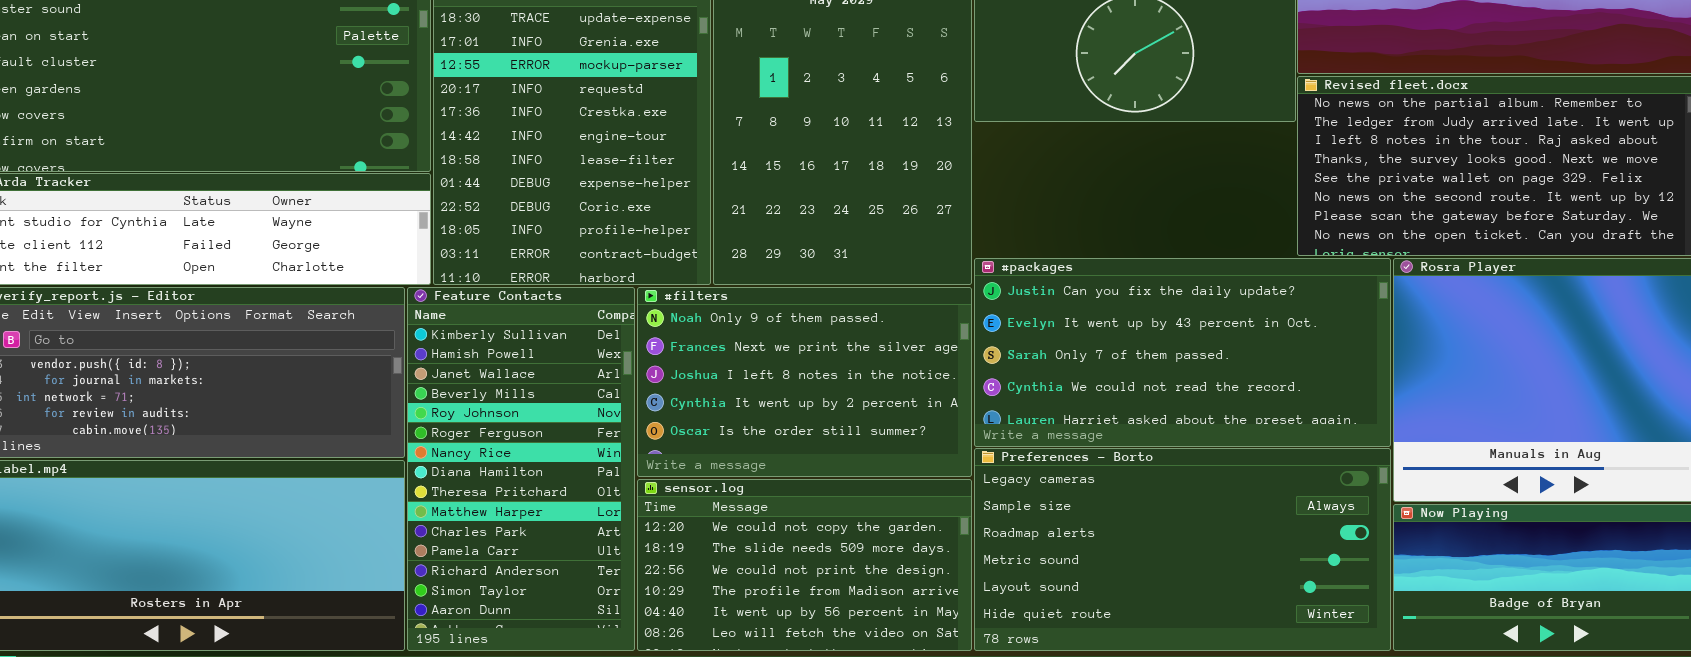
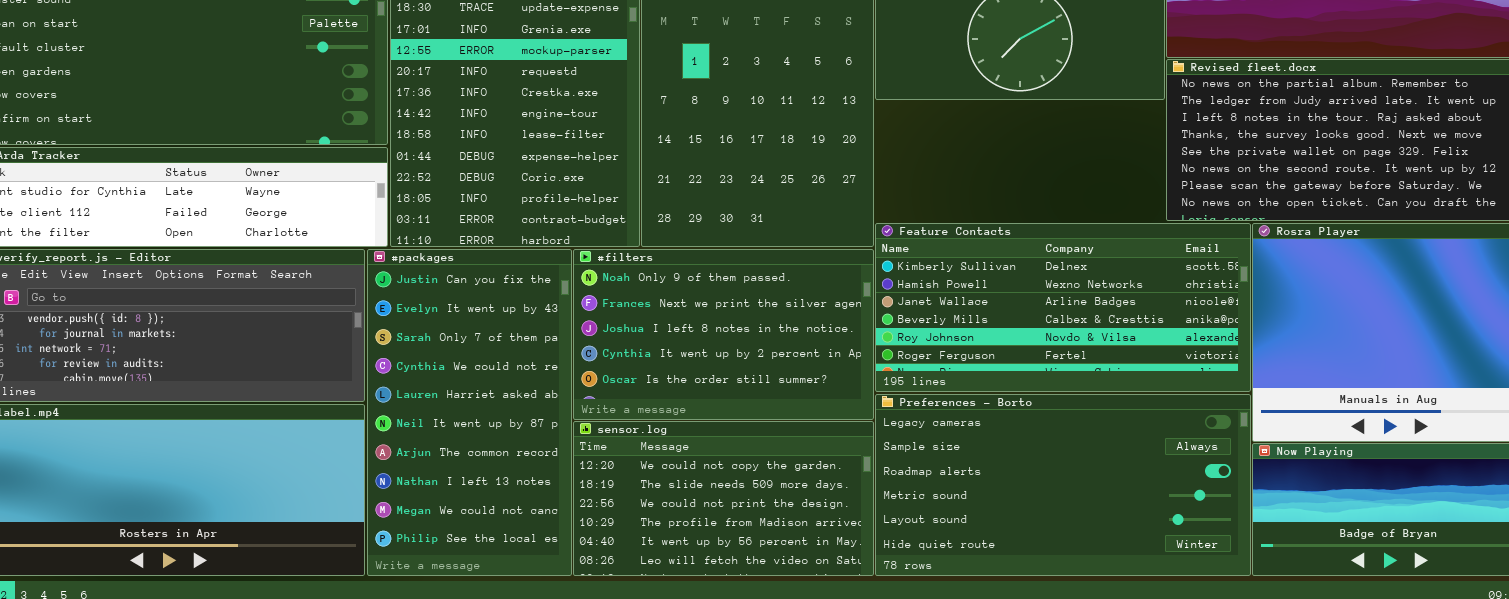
#packages: [974,258,1391,447] -> [367,249,572,576], moved, resized
Feature Contacts: [407,287,635,651] -> [875,223,1251,392], moved, resized

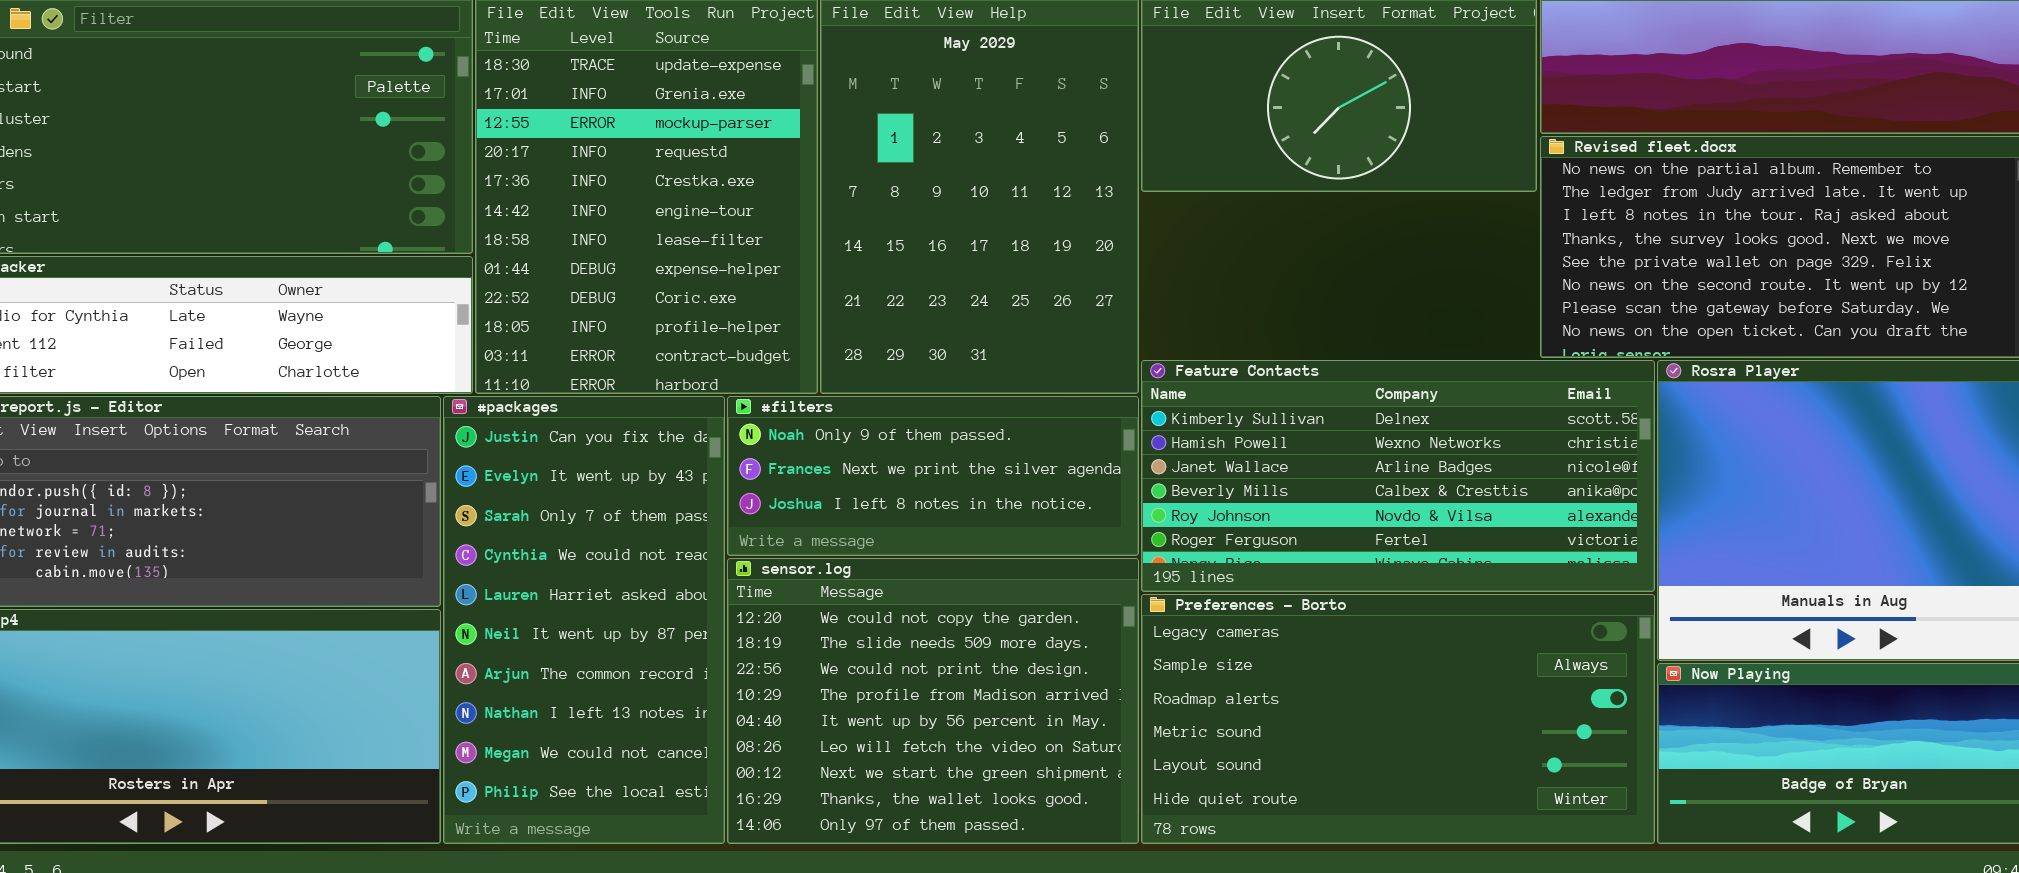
#filters: [573,249,874,420] -> [727,396,1139,556], resized
sensor.log: [573,421,874,576] -> [727,558,1139,844], resized

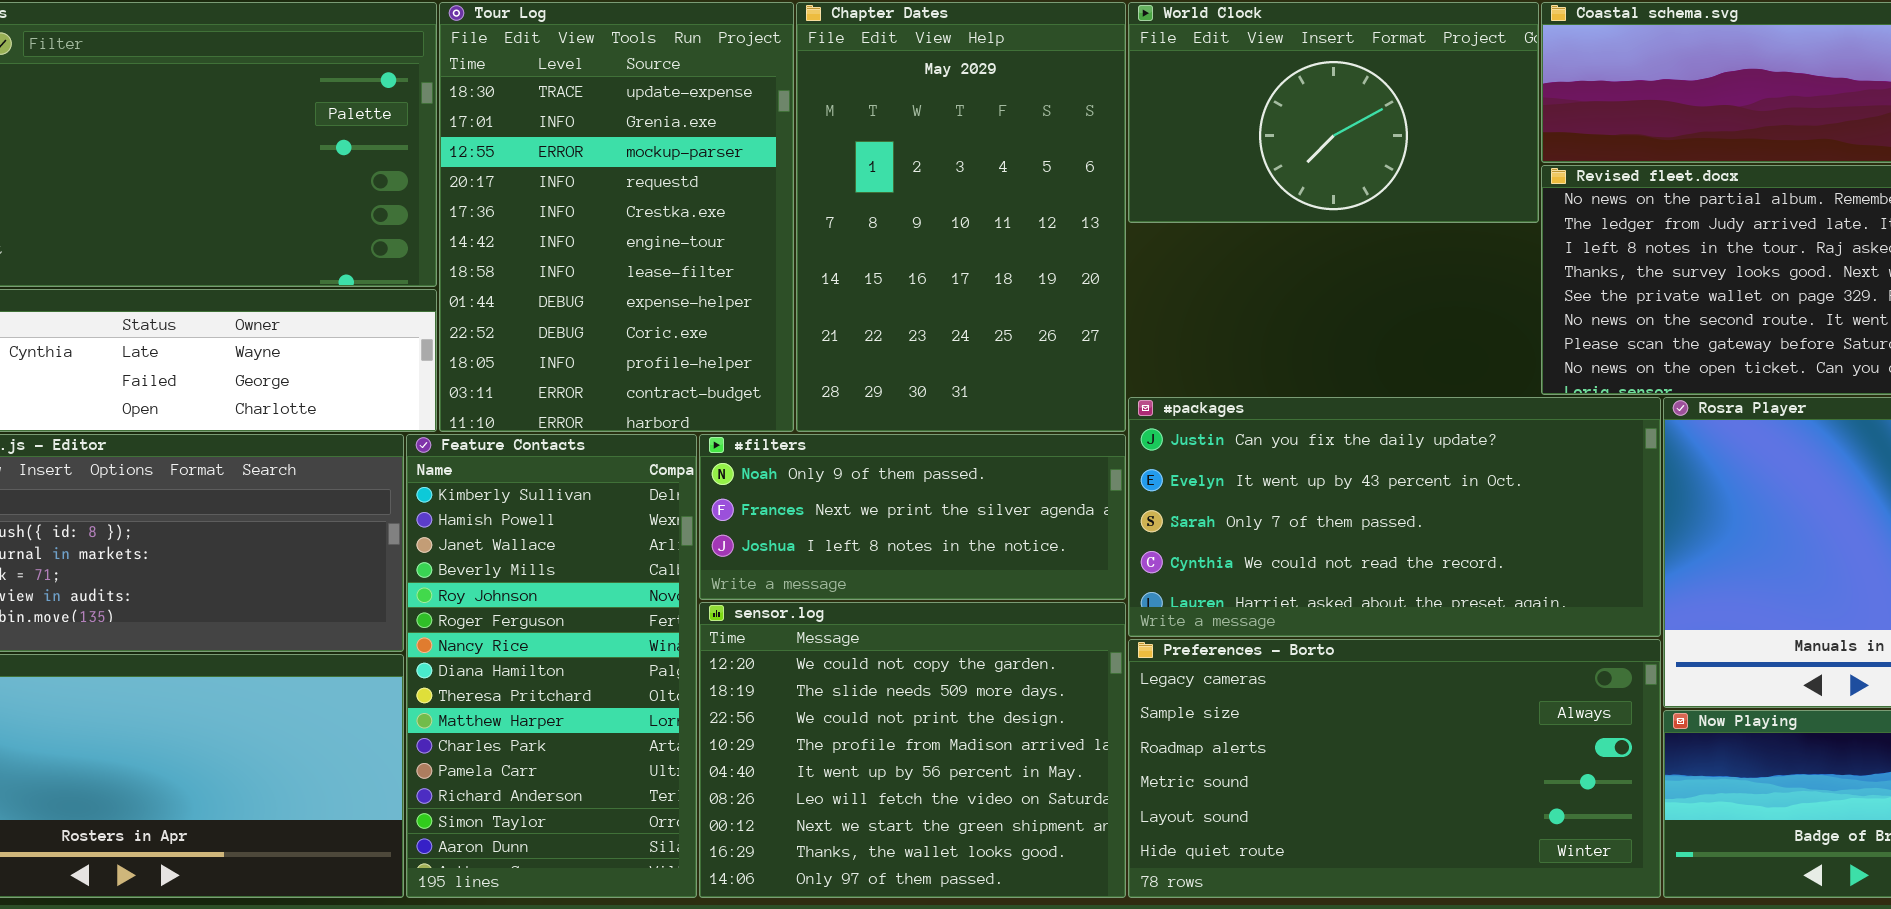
Feature Contacts: [1141,360,1655,592] -> [406,434,697,898], moved, resized
#packages: [443,396,725,844] -> [1128,397,1661,637], moved, resized

